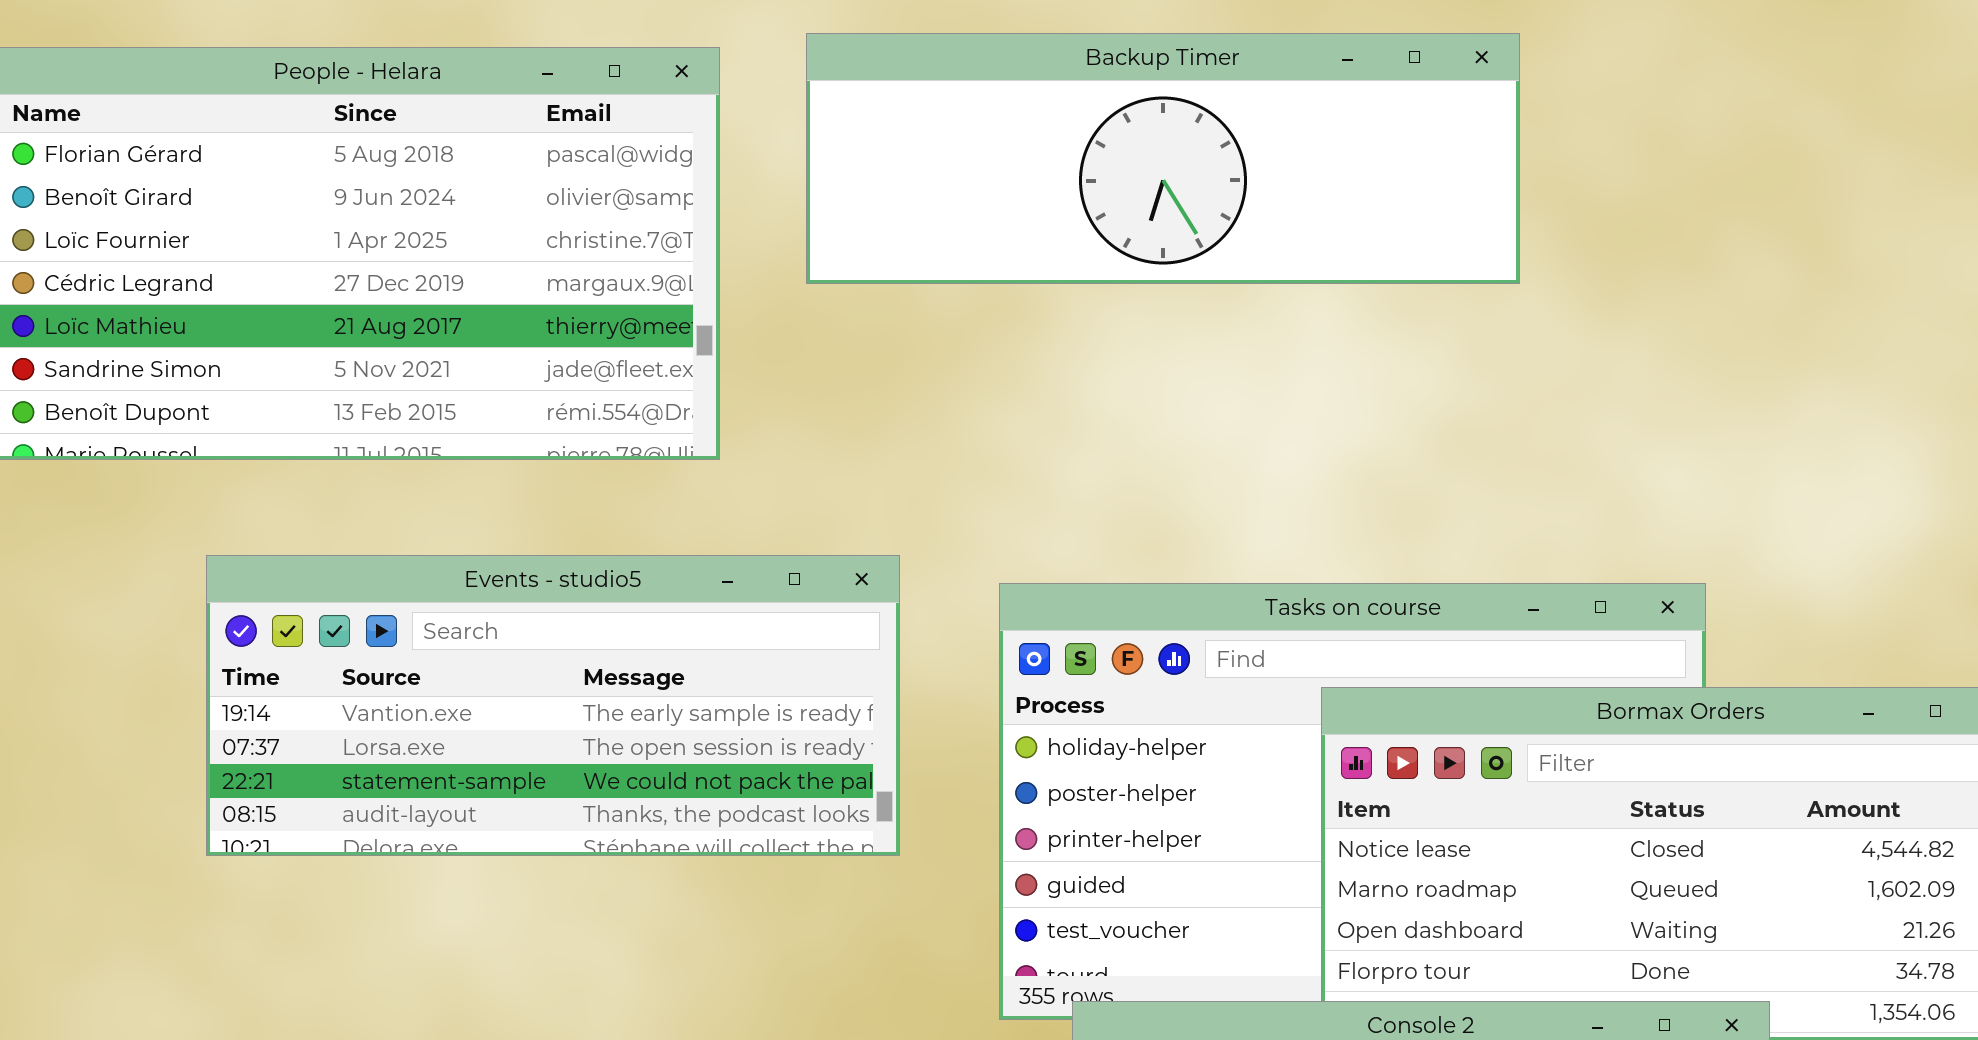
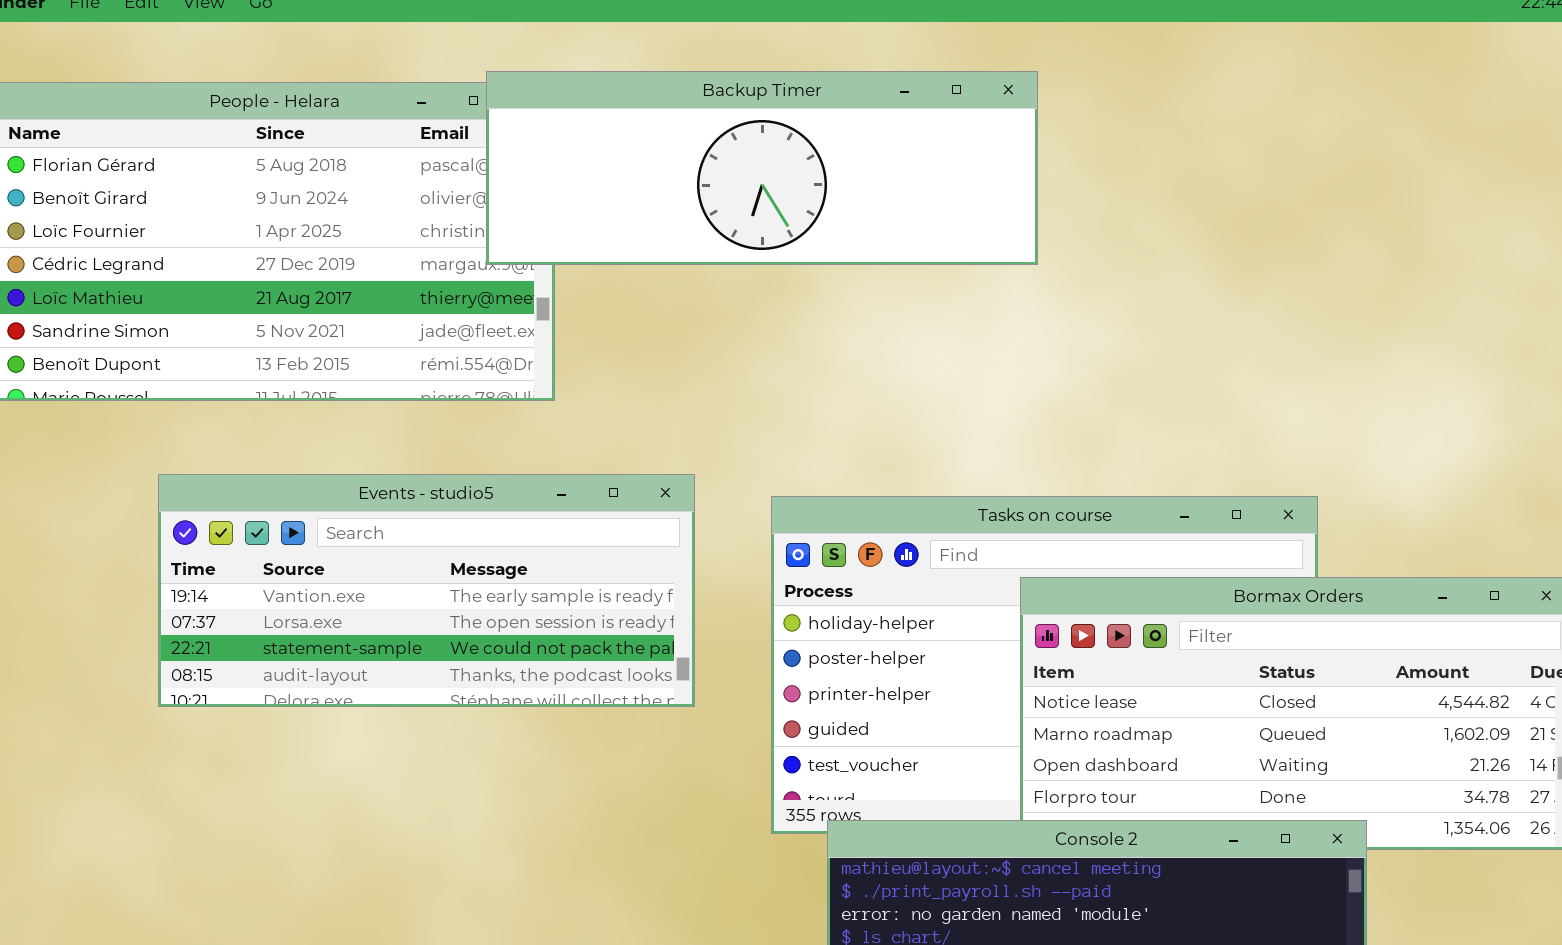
Backup Timer: [806,33,1520,284] -> [486,71,1038,265], moved

